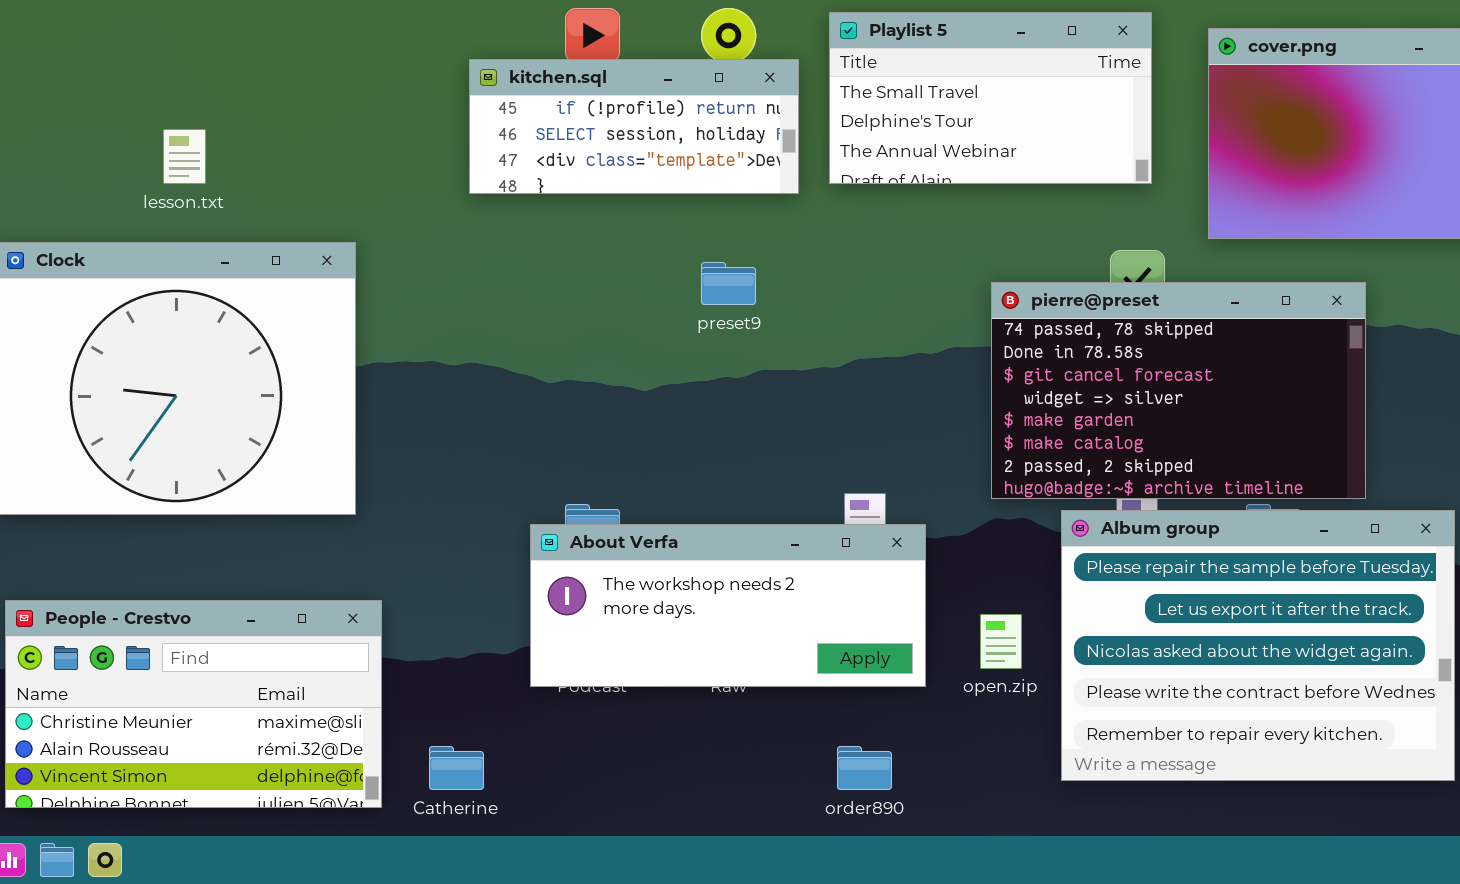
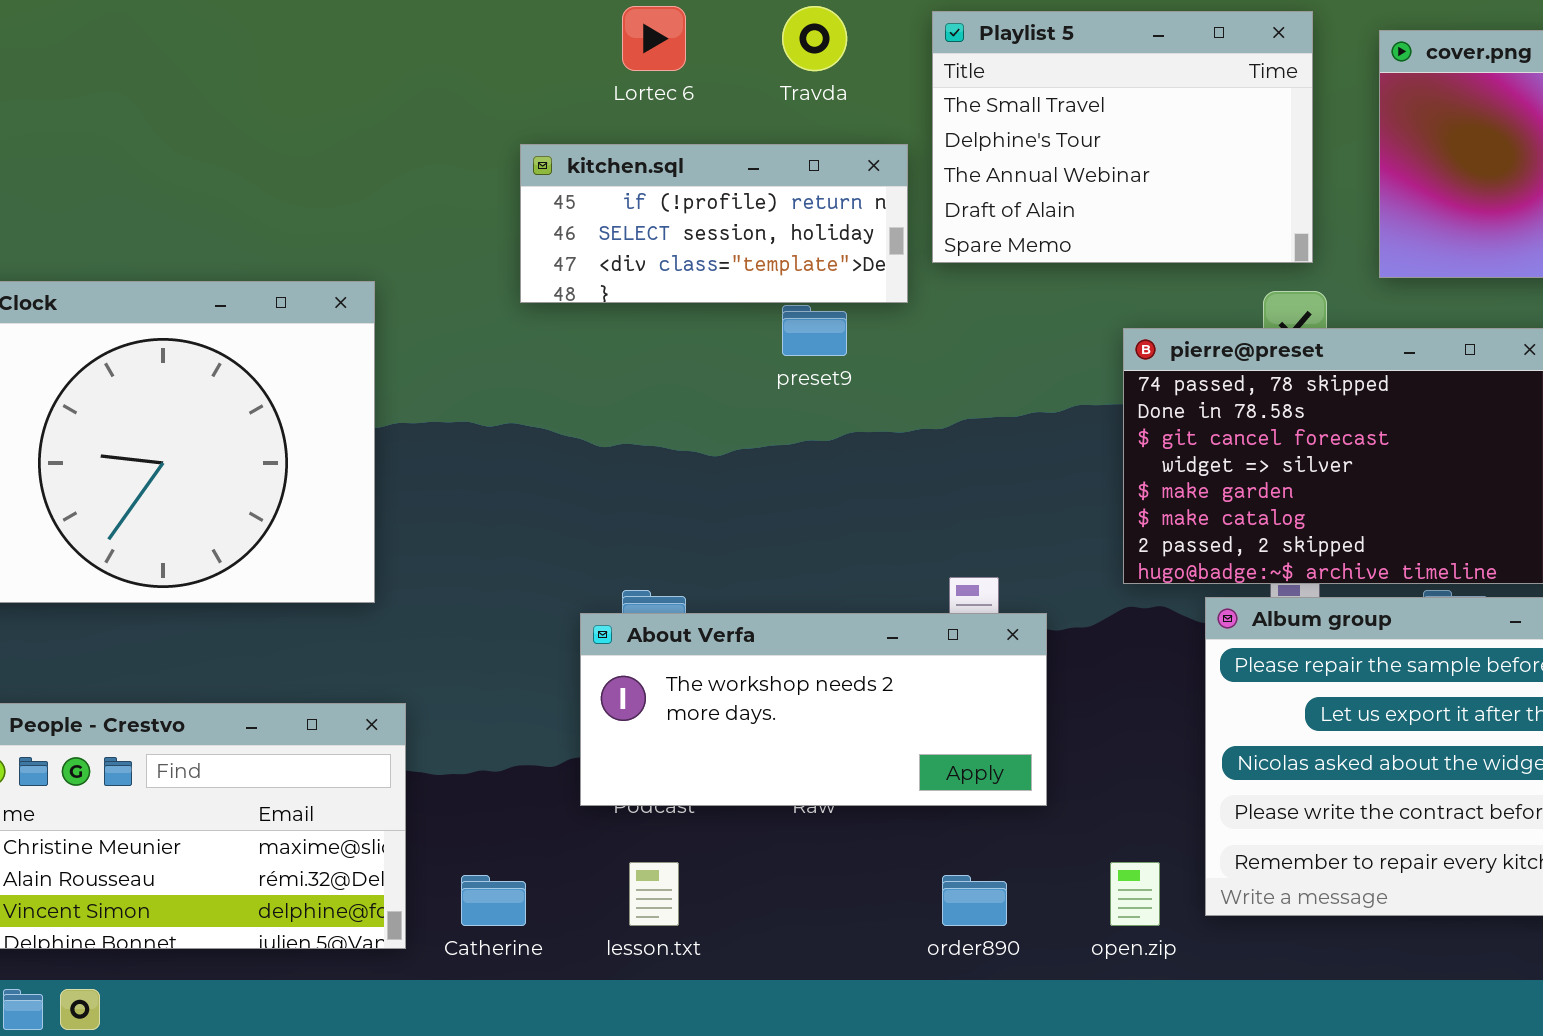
Playlist 5: [829,12,1152,184] -> [932,11,1313,263], resized
kitchen.sql: [469,59,799,194] -> [520,144,908,303], moved
lesson.txt: [163,129,206,184] -> [629,862,679,926], moved
open.zip: [980,614,1022,669] -> [1110,862,1160,926], moved

